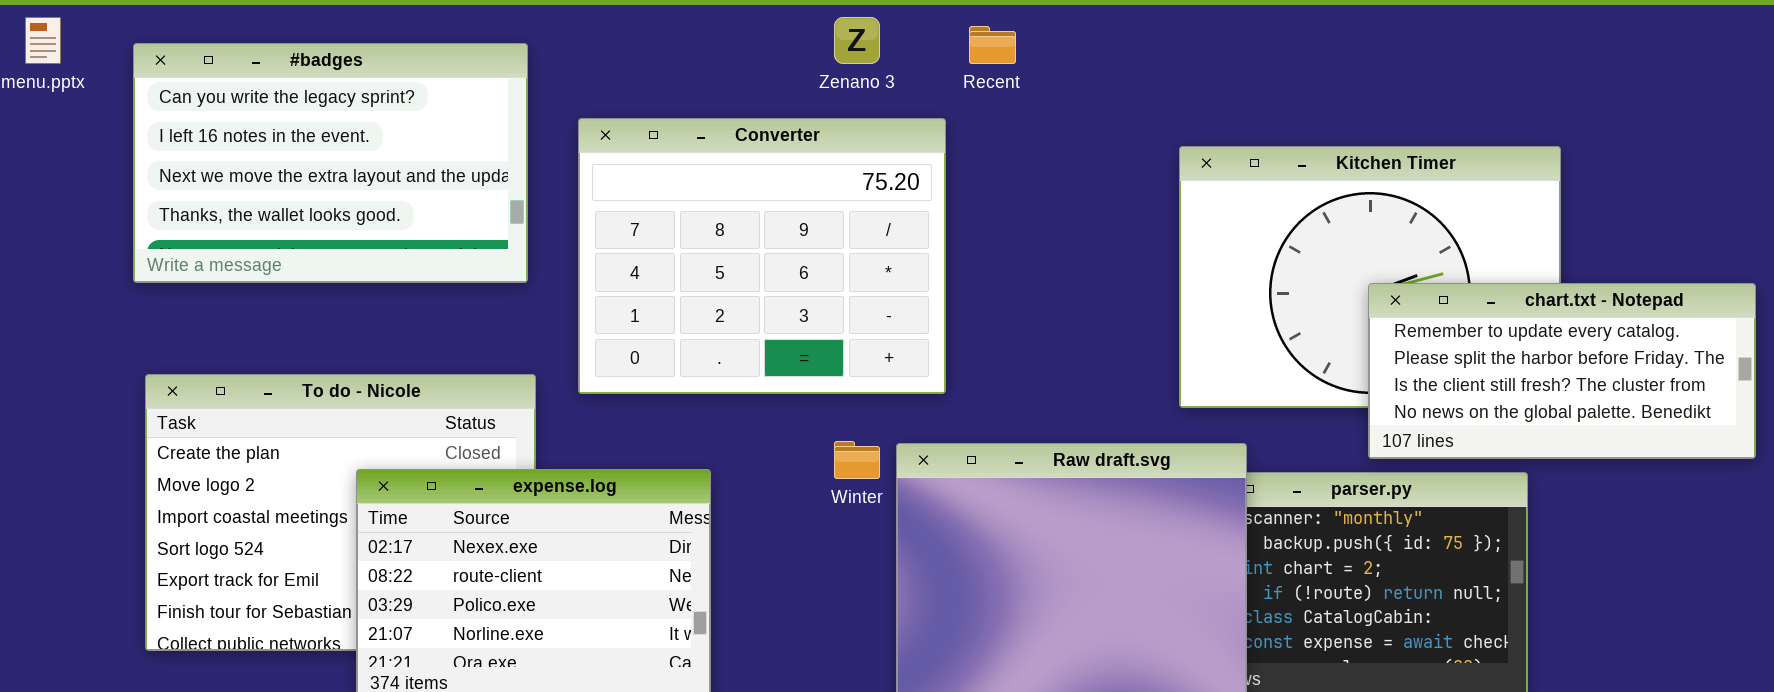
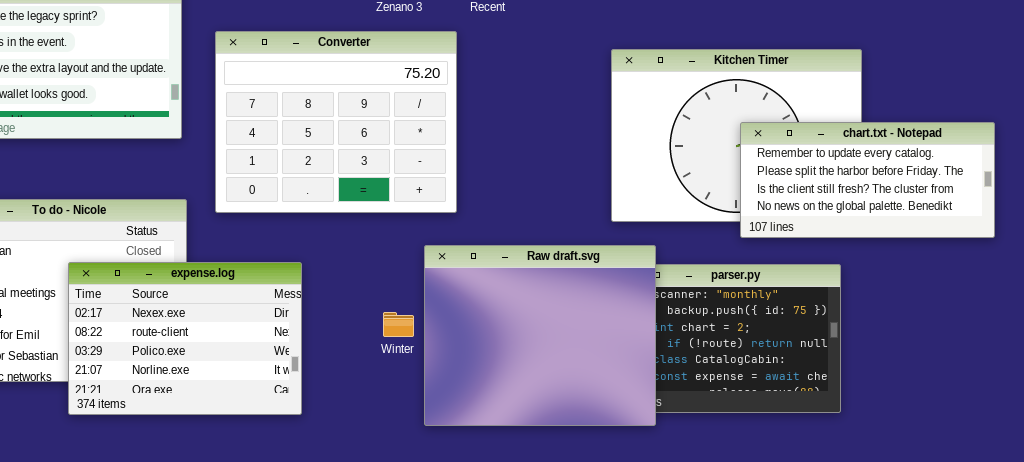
chart.txt - Notepad: [1368,283,1756,459] -> [740,122,995,238], moved
Winter: [834,441,880,479] -> [383,312,414,337], moved

